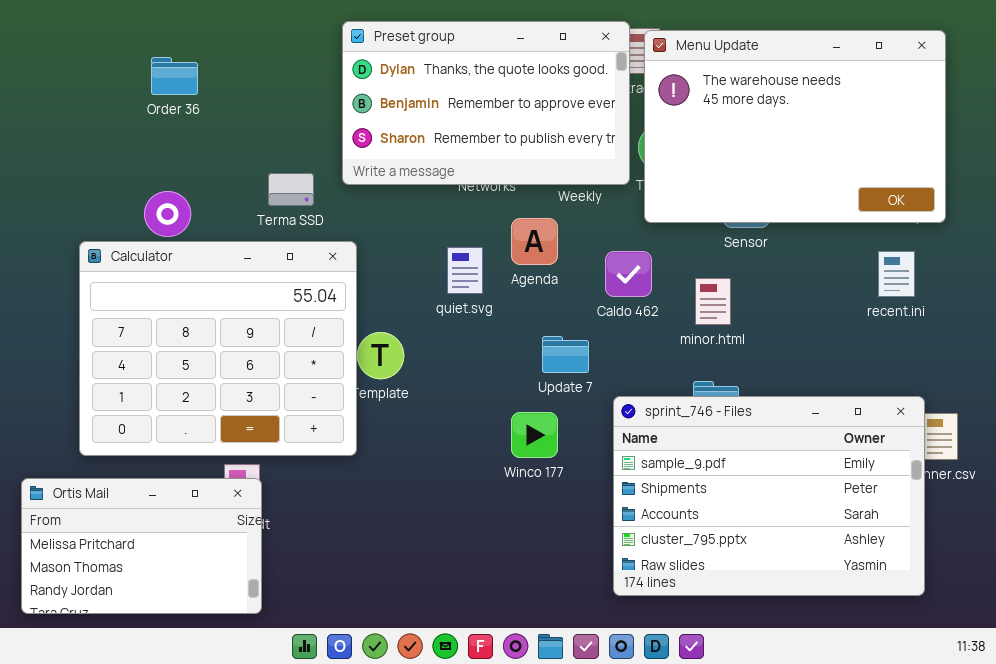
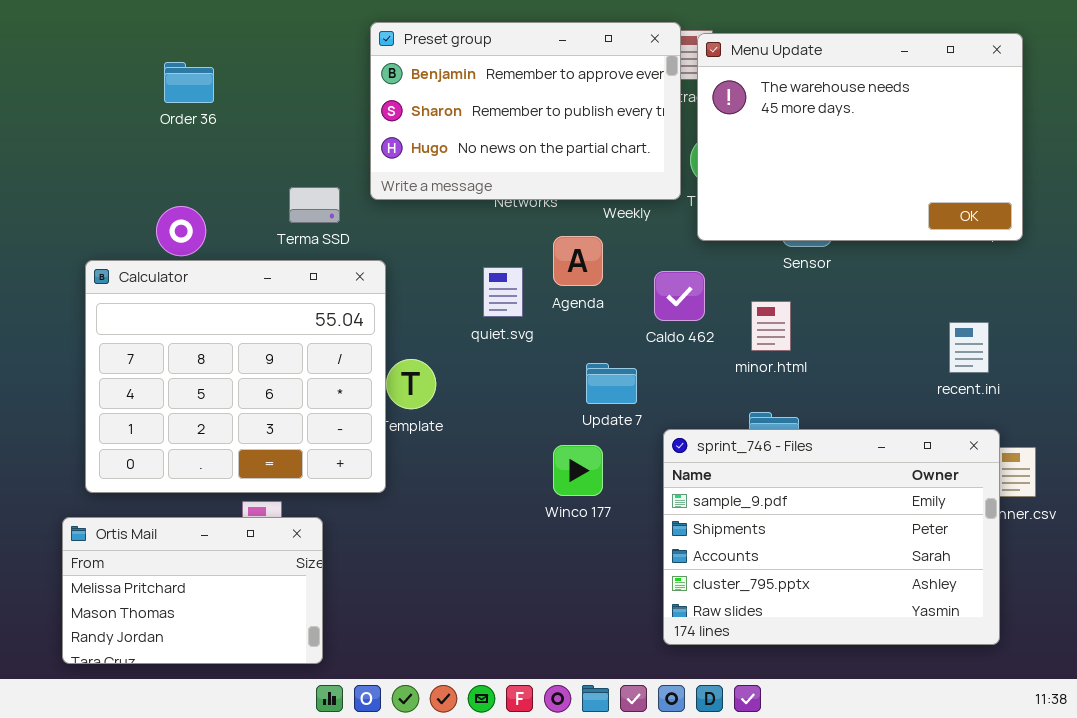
Preset group: [342,21,630,185] -> [370,22,681,200], scrolled down 1 row
recent.ini: [878,251,915,297] -> [949,322,989,373], moved
Ortis Mail: [21,478,262,614] -> [62,517,323,664], moved

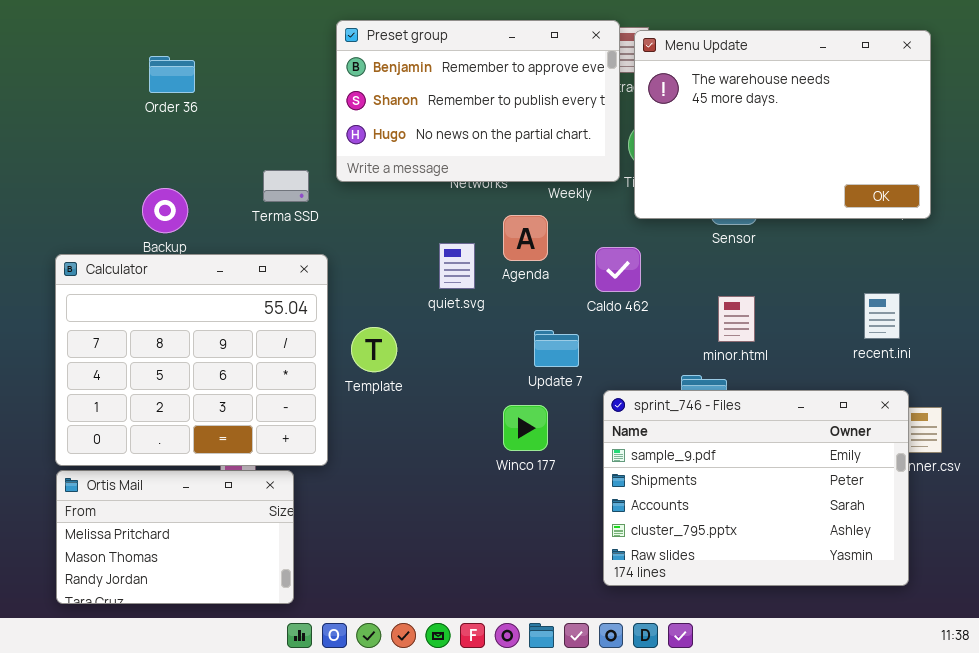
Calculator: [85,260,386,493] -> [55,254,328,466], moved
minor.html: [751,301,791,351] -> [718,296,755,342], moved

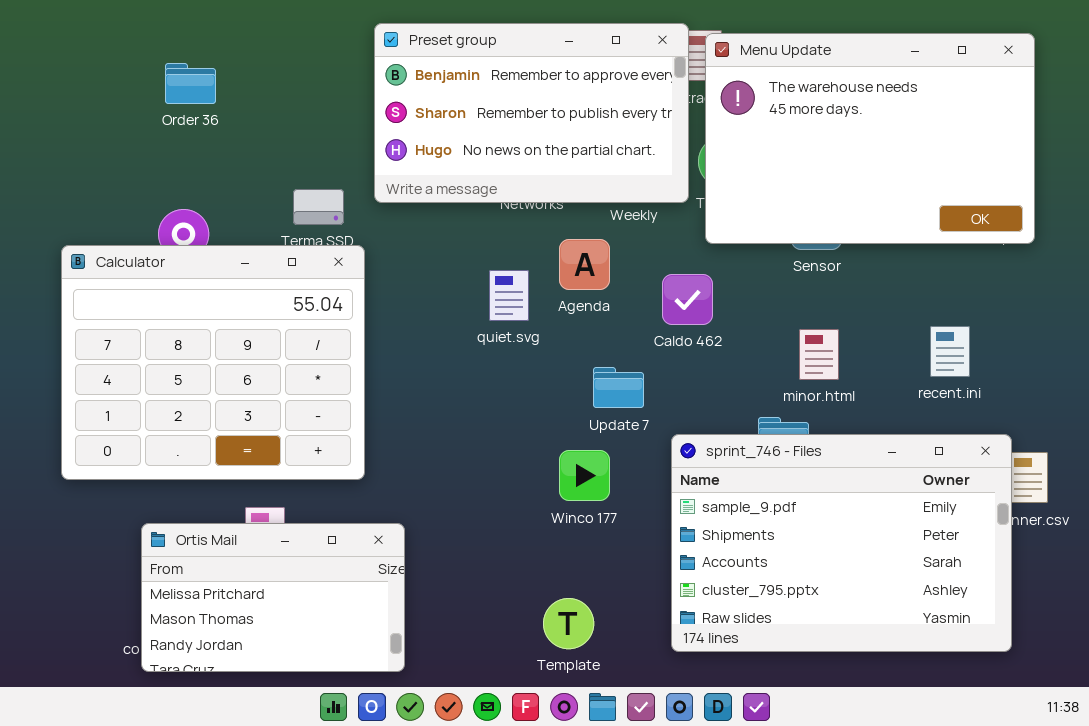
Calculator: [55,254,328,466] -> [61,245,365,480], moved
recent.ini: [864,293,900,339] -> [930,326,970,377], moved
Template: [351,327,397,372] -> [543,598,594,649], moved
Ortis Mail: [56,470,294,604] -> [141,523,405,672], moved

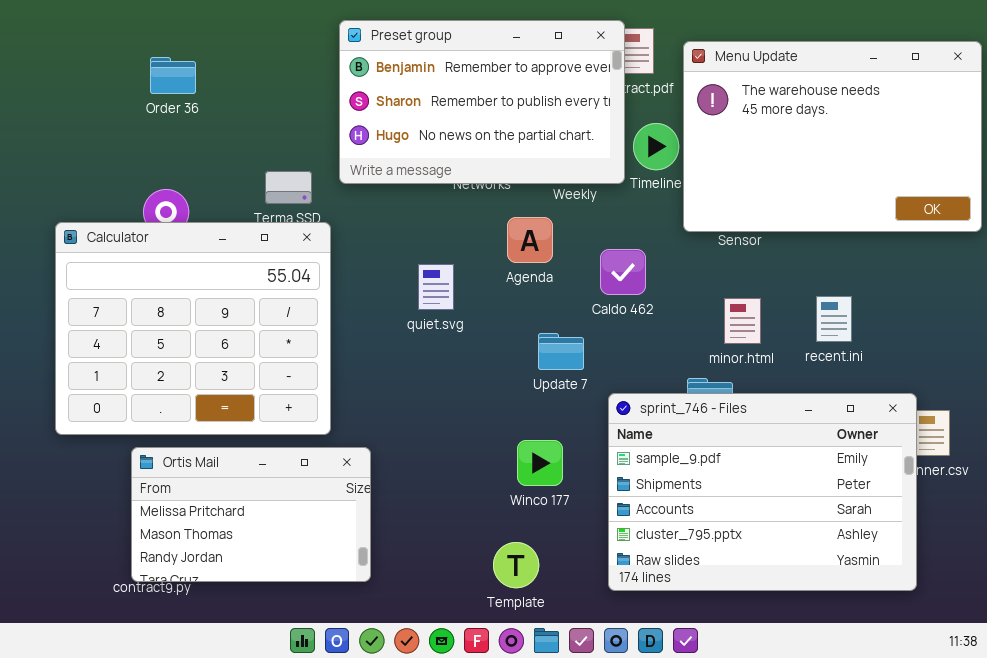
Menu Update: [705,33,1035,244] -> [683,41,982,232], moved
quiet.svg: [489,270,529,321] -> [418,264,454,310], moved
recent.ini: [930,326,970,377] -> [816,296,852,342], moved
Winco 177: [559,450,610,501] -> [517,440,563,486], moved
Ortis Mail: [141,523,405,672] -> [131,447,371,582], moved

